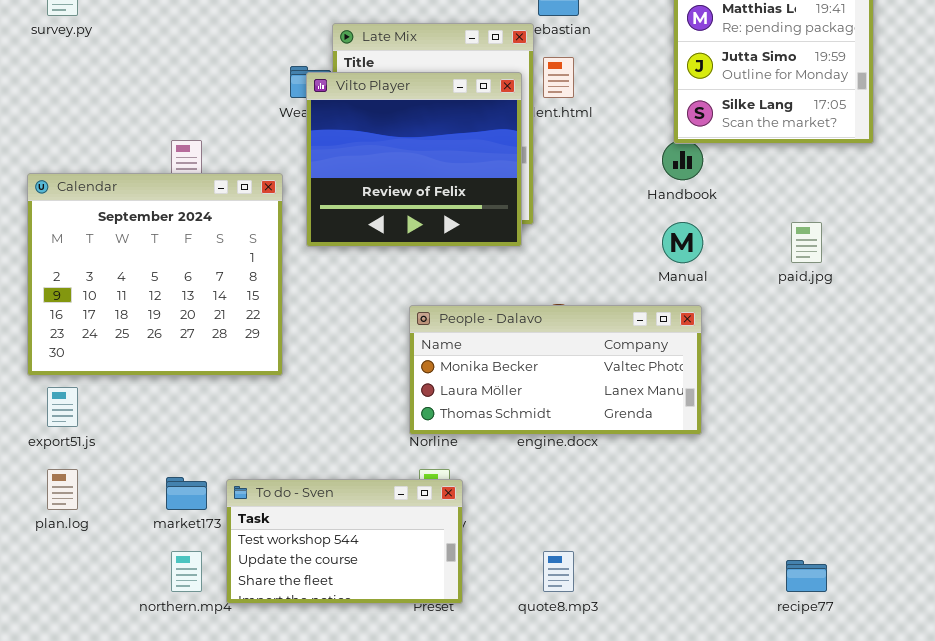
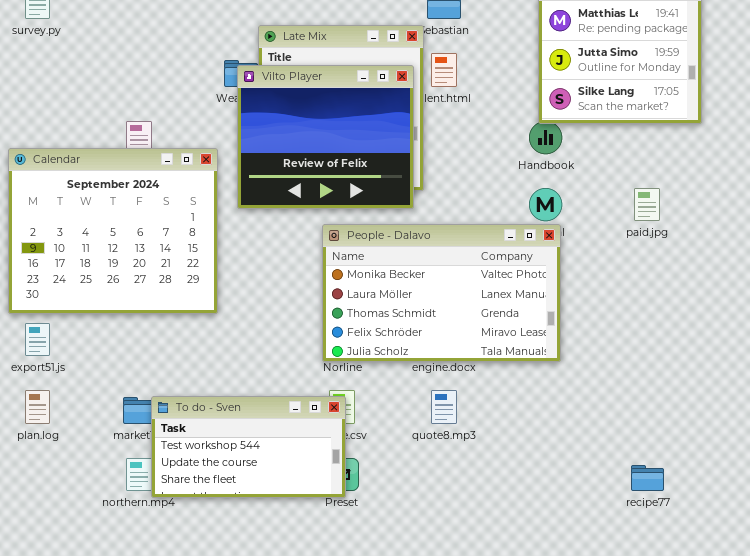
People - Dalavo: [409,305,702,435] -> [322,224,561,362], resized
To do - Sven: [226,479,463,604] -> [151,396,346,498], moved
quote8.mp3: [543,551,574,592] -> [431,390,457,424], moved

